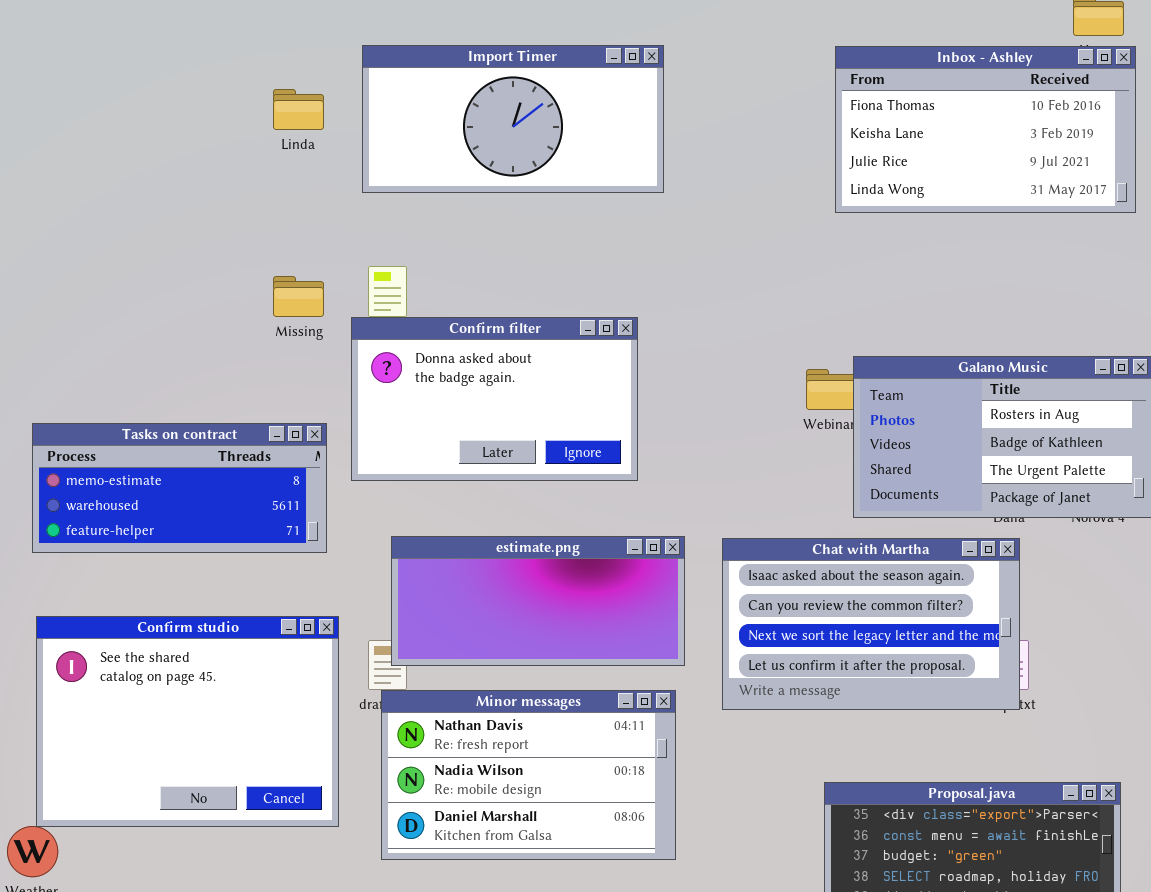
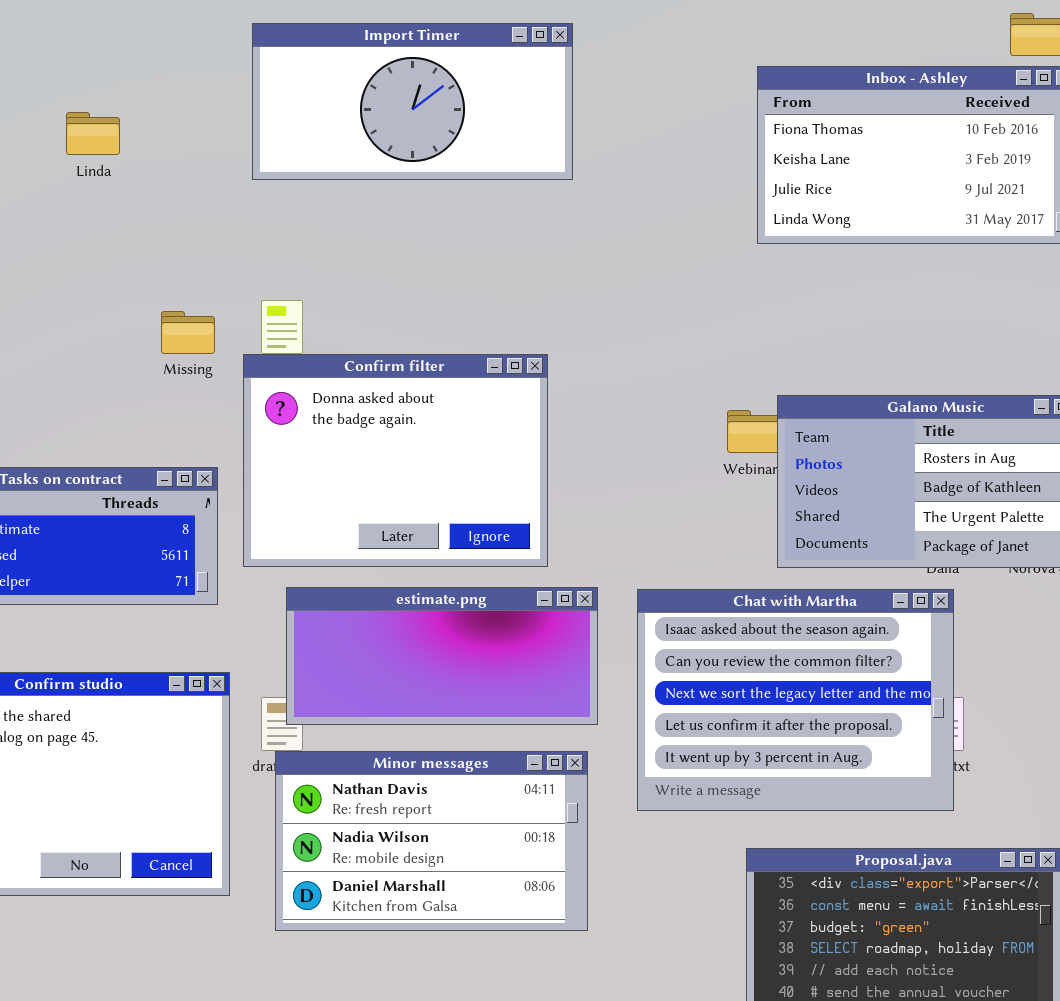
Import Timer: [362,45,664,193] -> [252,23,573,180], moved
Linda: [273,89,324,130] -> [66,112,120,155], moved
Confirm filter: [351,317,638,481] -> [243,354,548,567], resized
Chat with Martha: [722,538,1020,710] -> [637,589,954,811], resized

